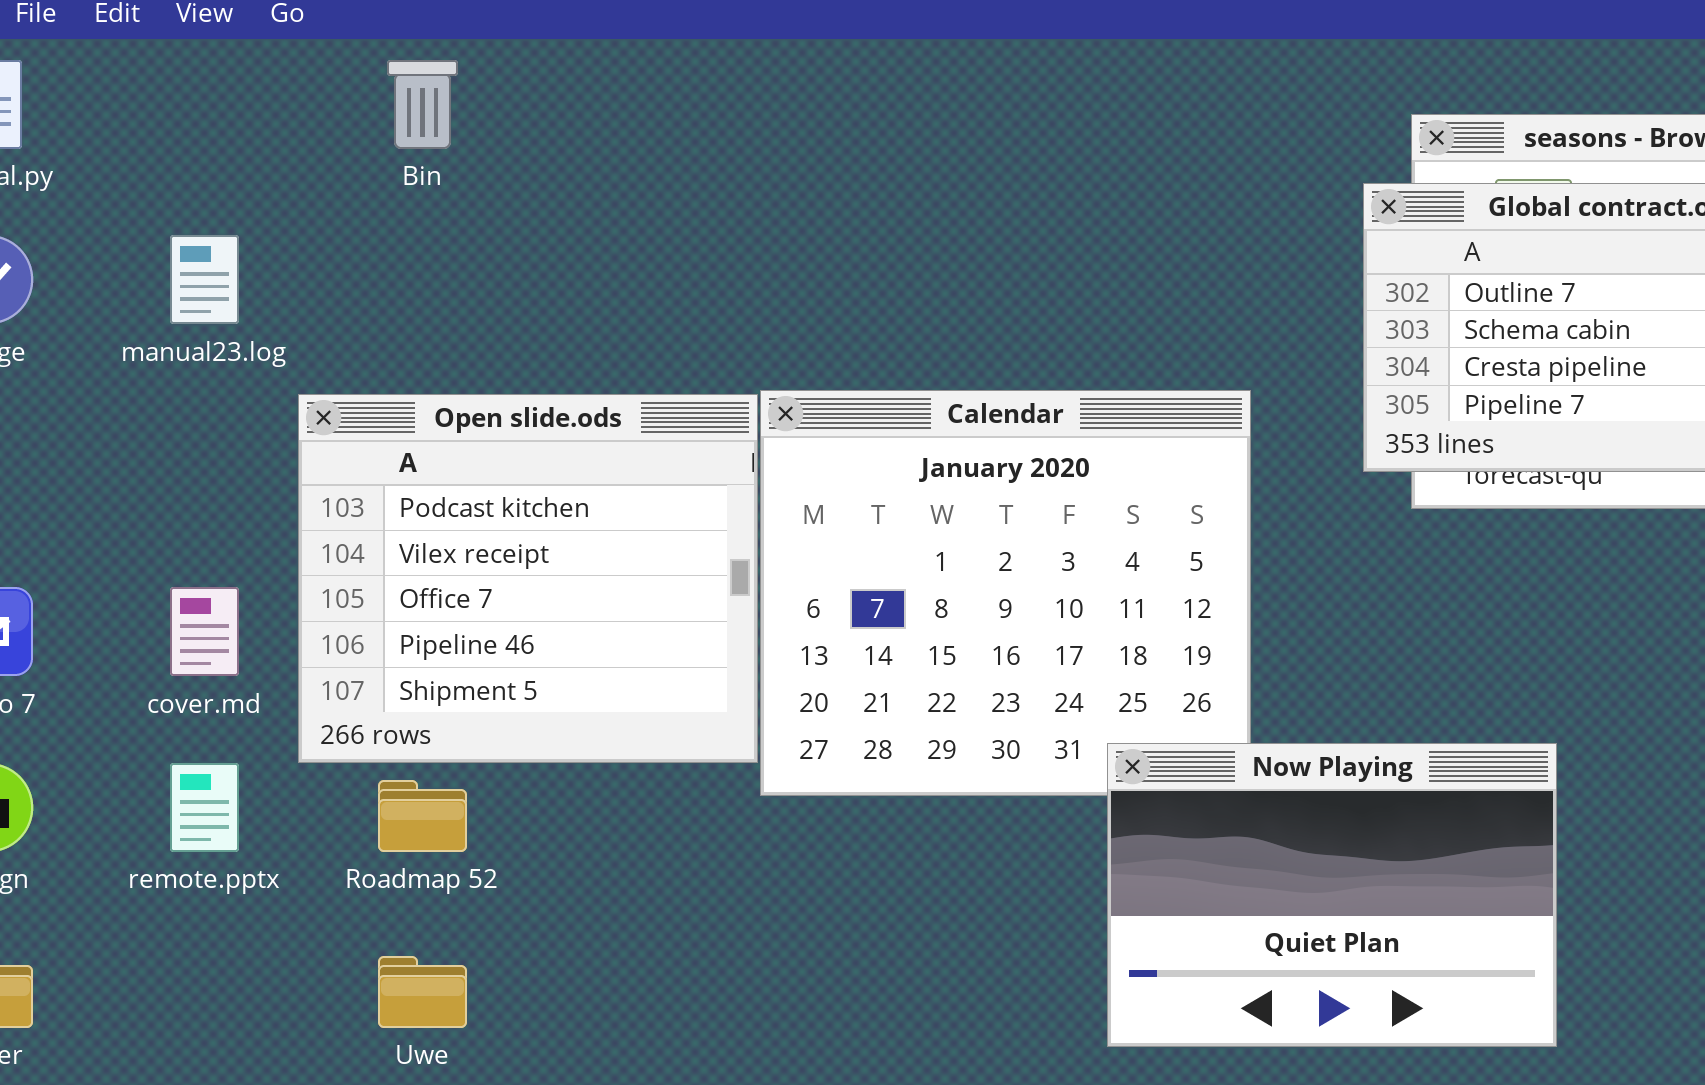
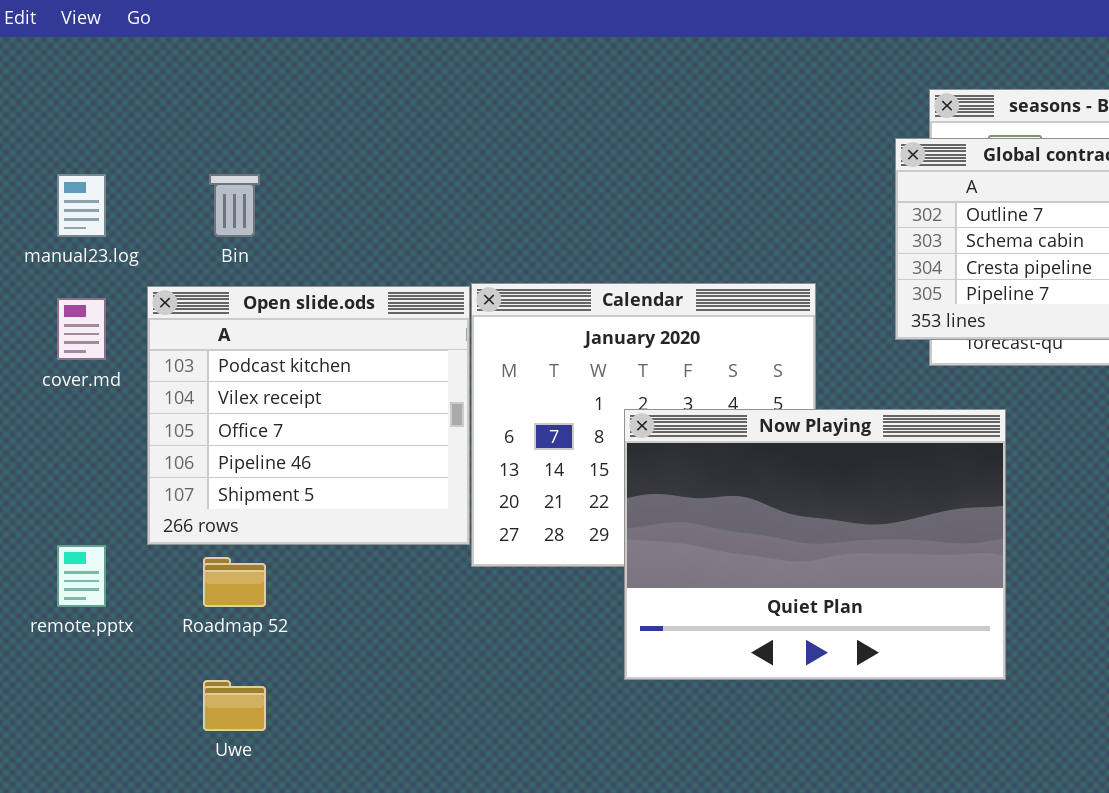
Bin: [387,60,458,149] -> [209,174,260,237], moved
cover.md: [170,587,239,676] -> [57,298,106,360], moved
Now Playing: [1107,743,1557,1047] -> [624,409,1006,680], moved, resized

